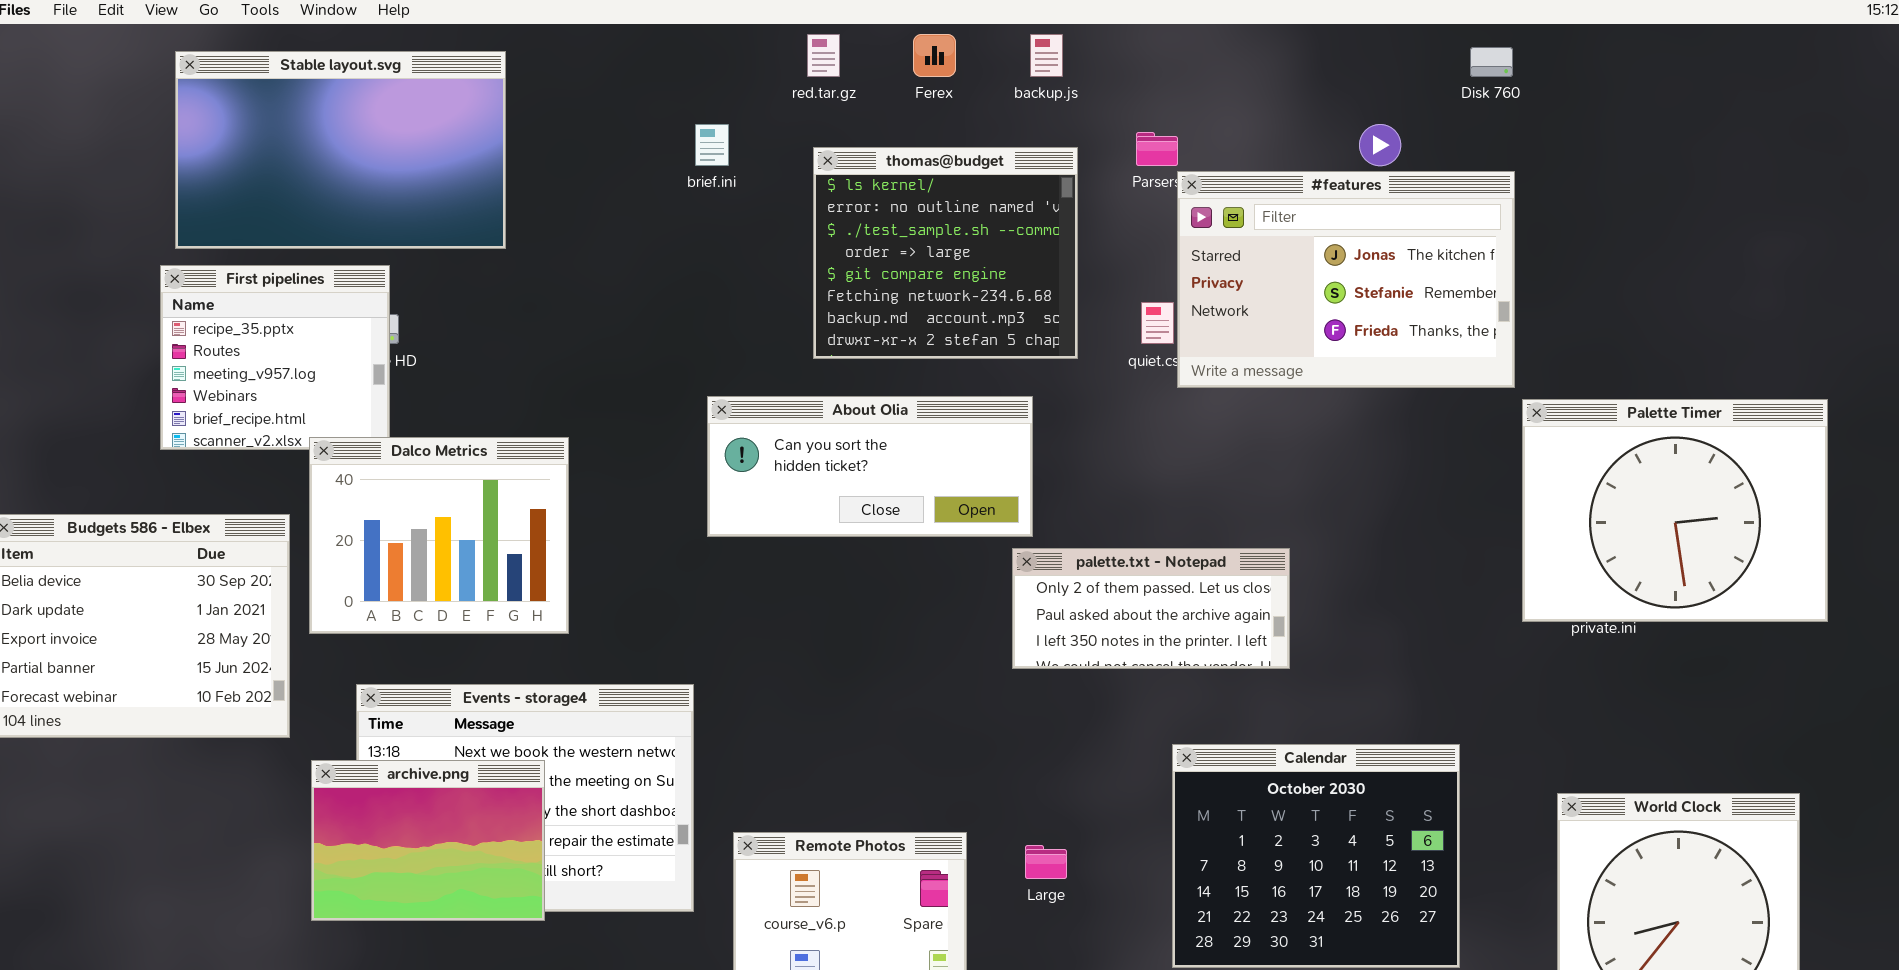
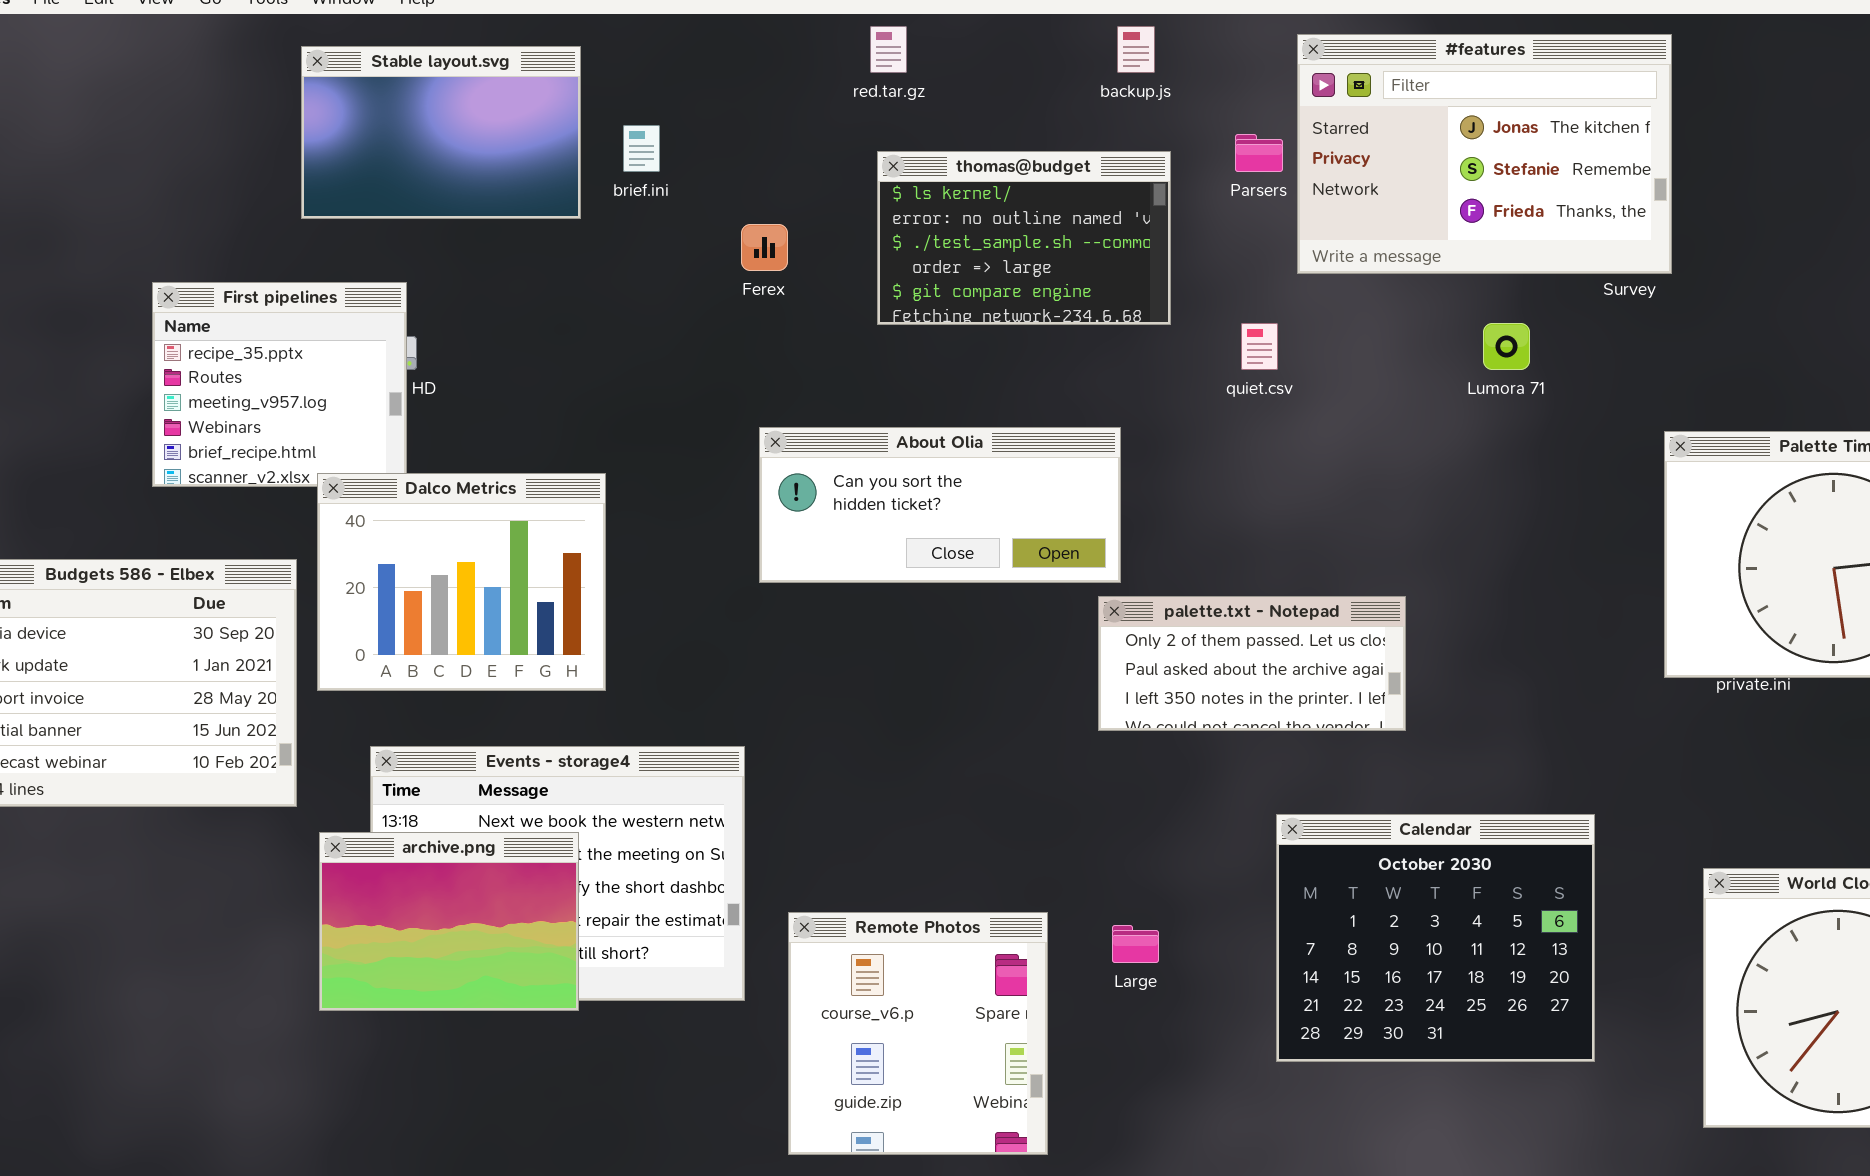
Ferex: [913,34,956,77] -> [741,224,788,271], moved
Stable layout.svg: [175,51,506,249] -> [301,46,581,219], moved, resized
brief.ini: [695,124,729,166] -> [623,125,660,172], moved
thomas@budget: [813,147,1078,359] -> [877,151,1171,325], resized
#features: [1177,171,1515,388] -> [1297,34,1672,274], moved

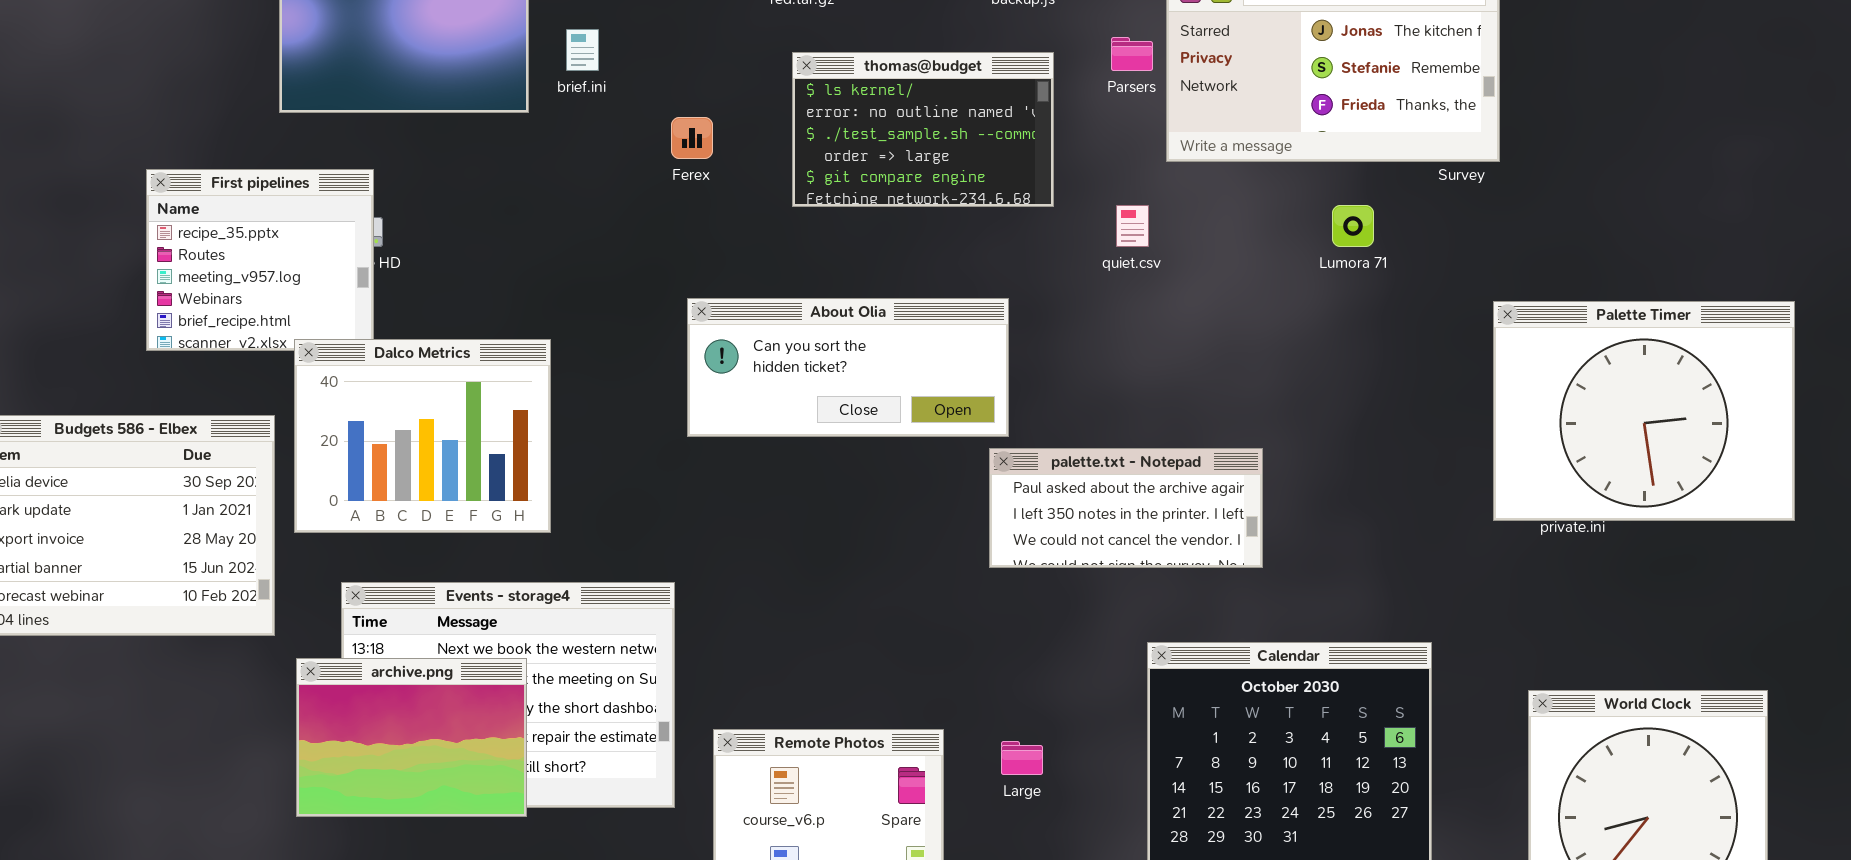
palette.txt - Notepad: [1098,596,1406,731] -> [989,448,1263,568], scrolled down 1 row

